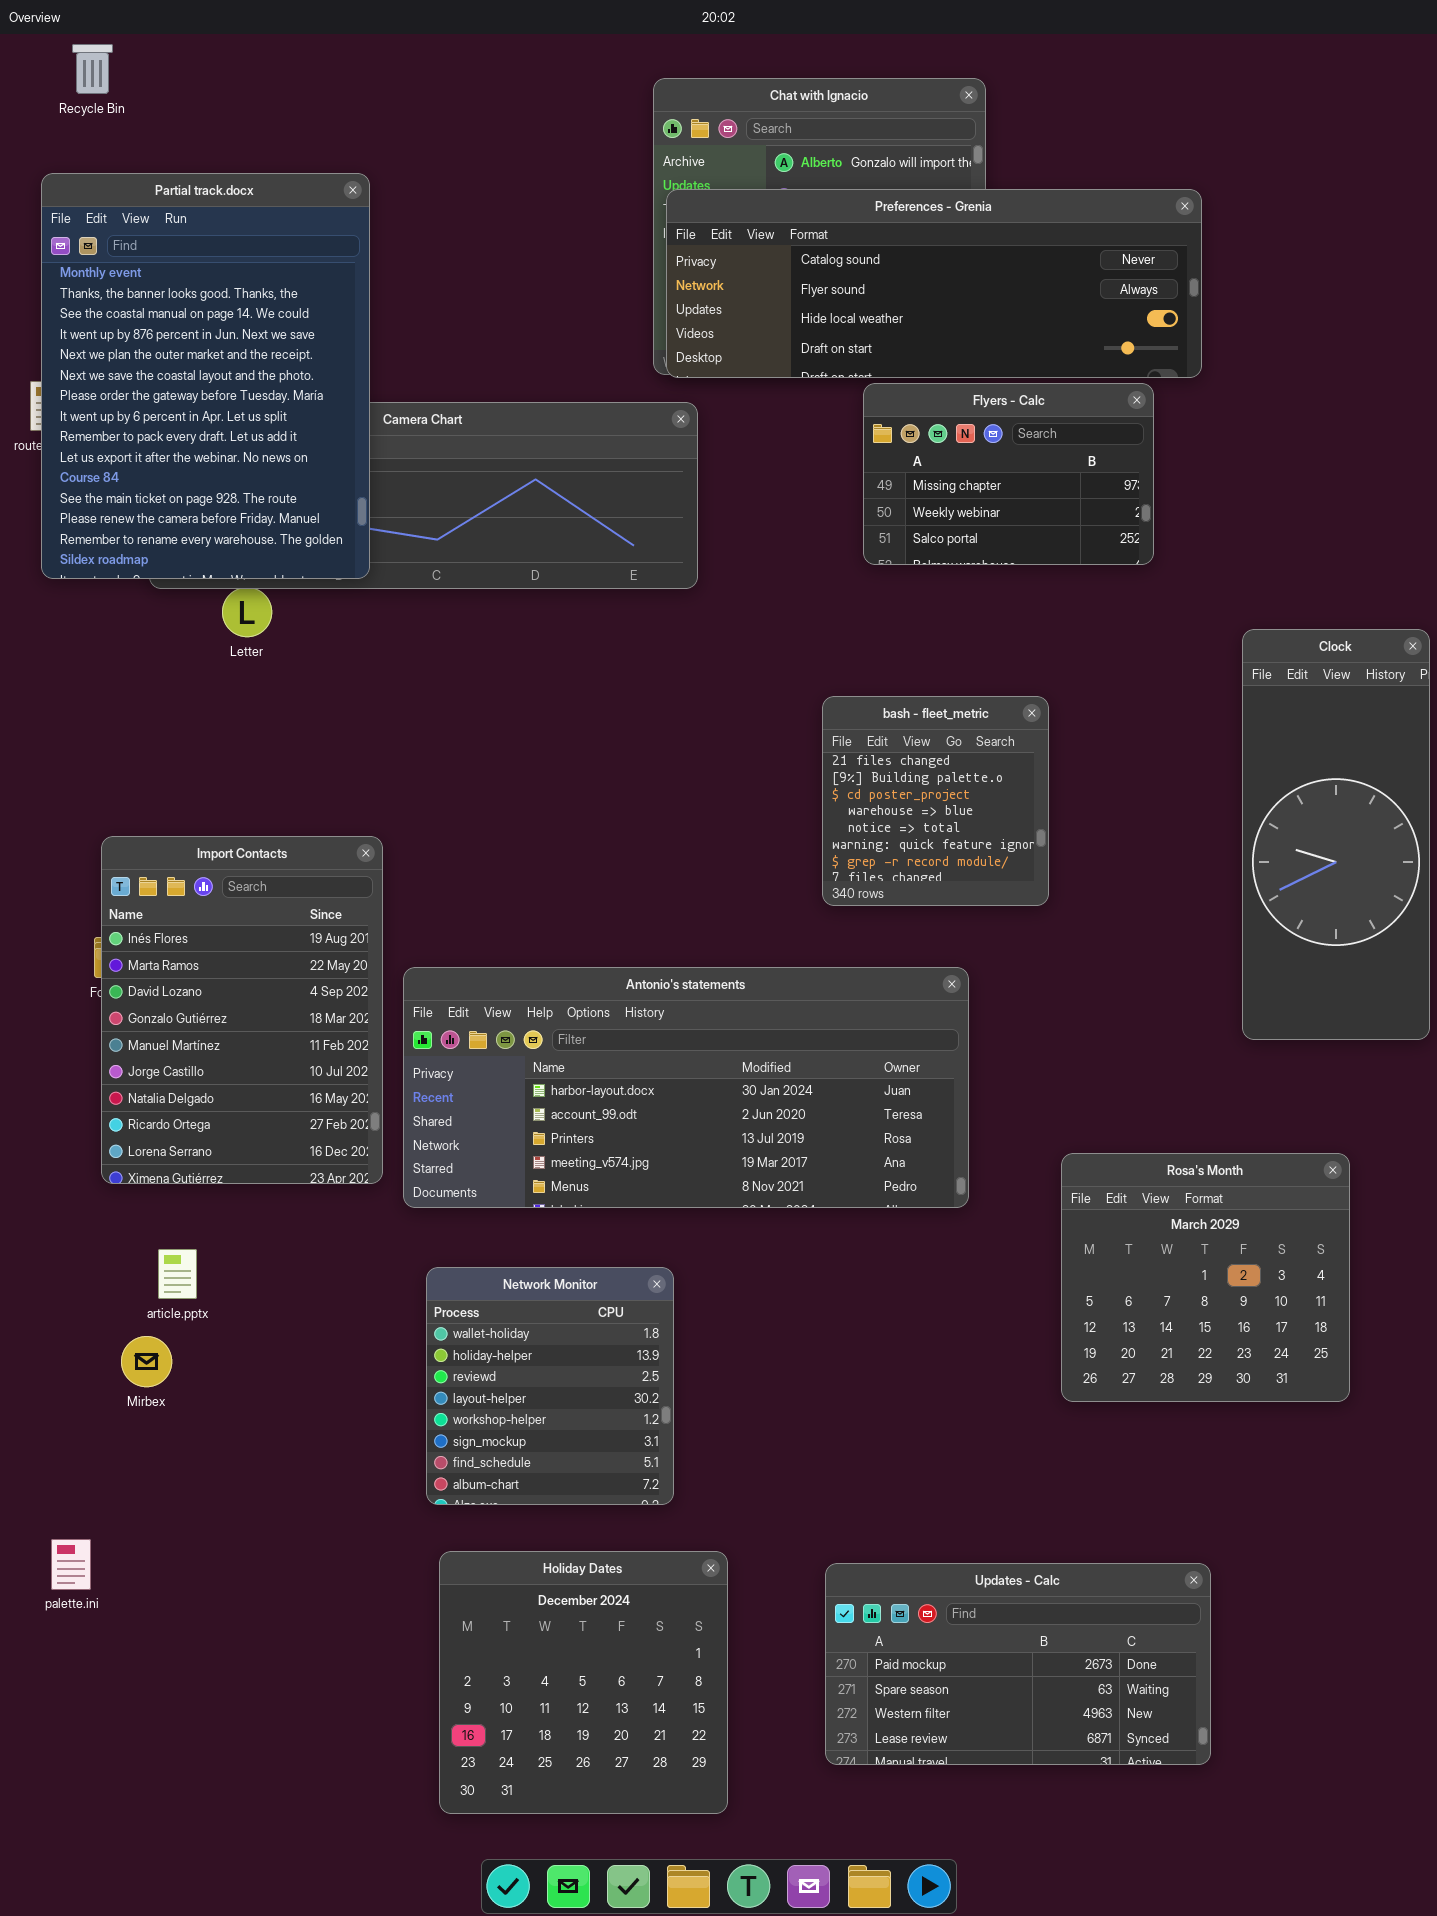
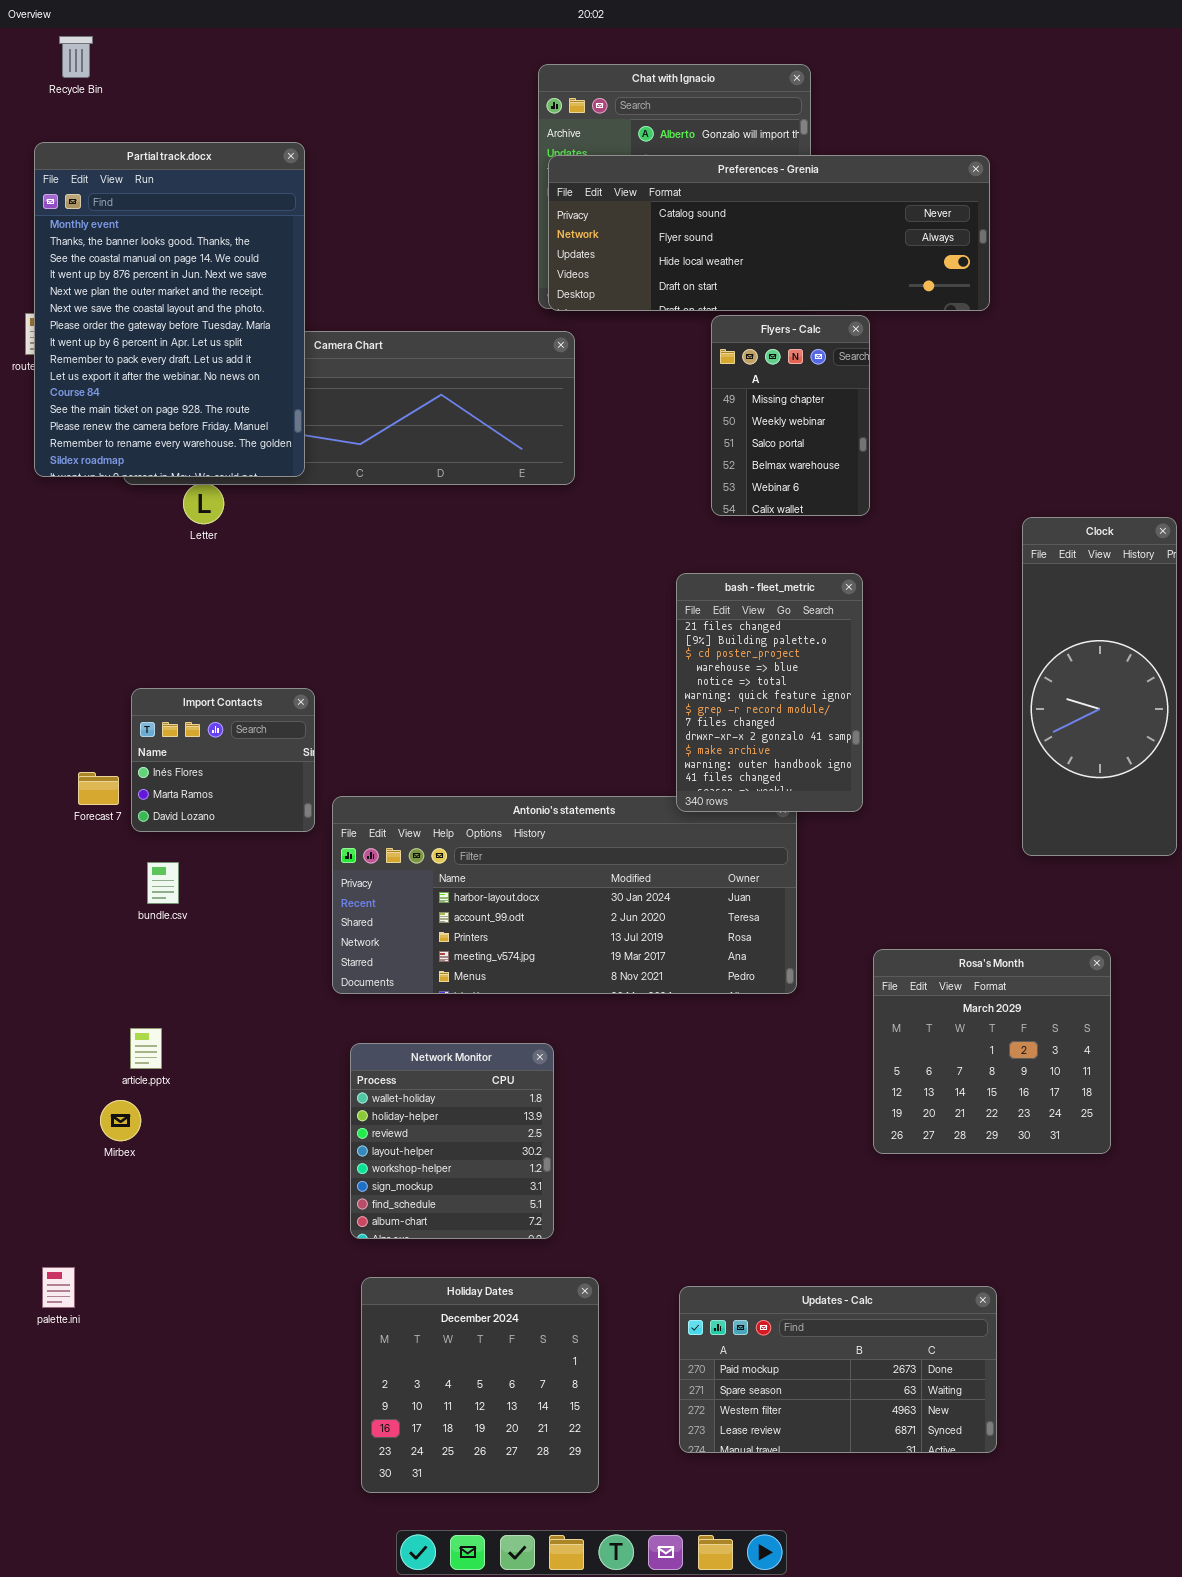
Flyers - Calc: [863,383,1154,565] -> [711,315,870,516], resized
bash - fleet_metric: [822,696,1049,906] -> [676,573,863,812], resized
Import Contacts: [101,836,383,1184] -> [131,688,315,832], resized

